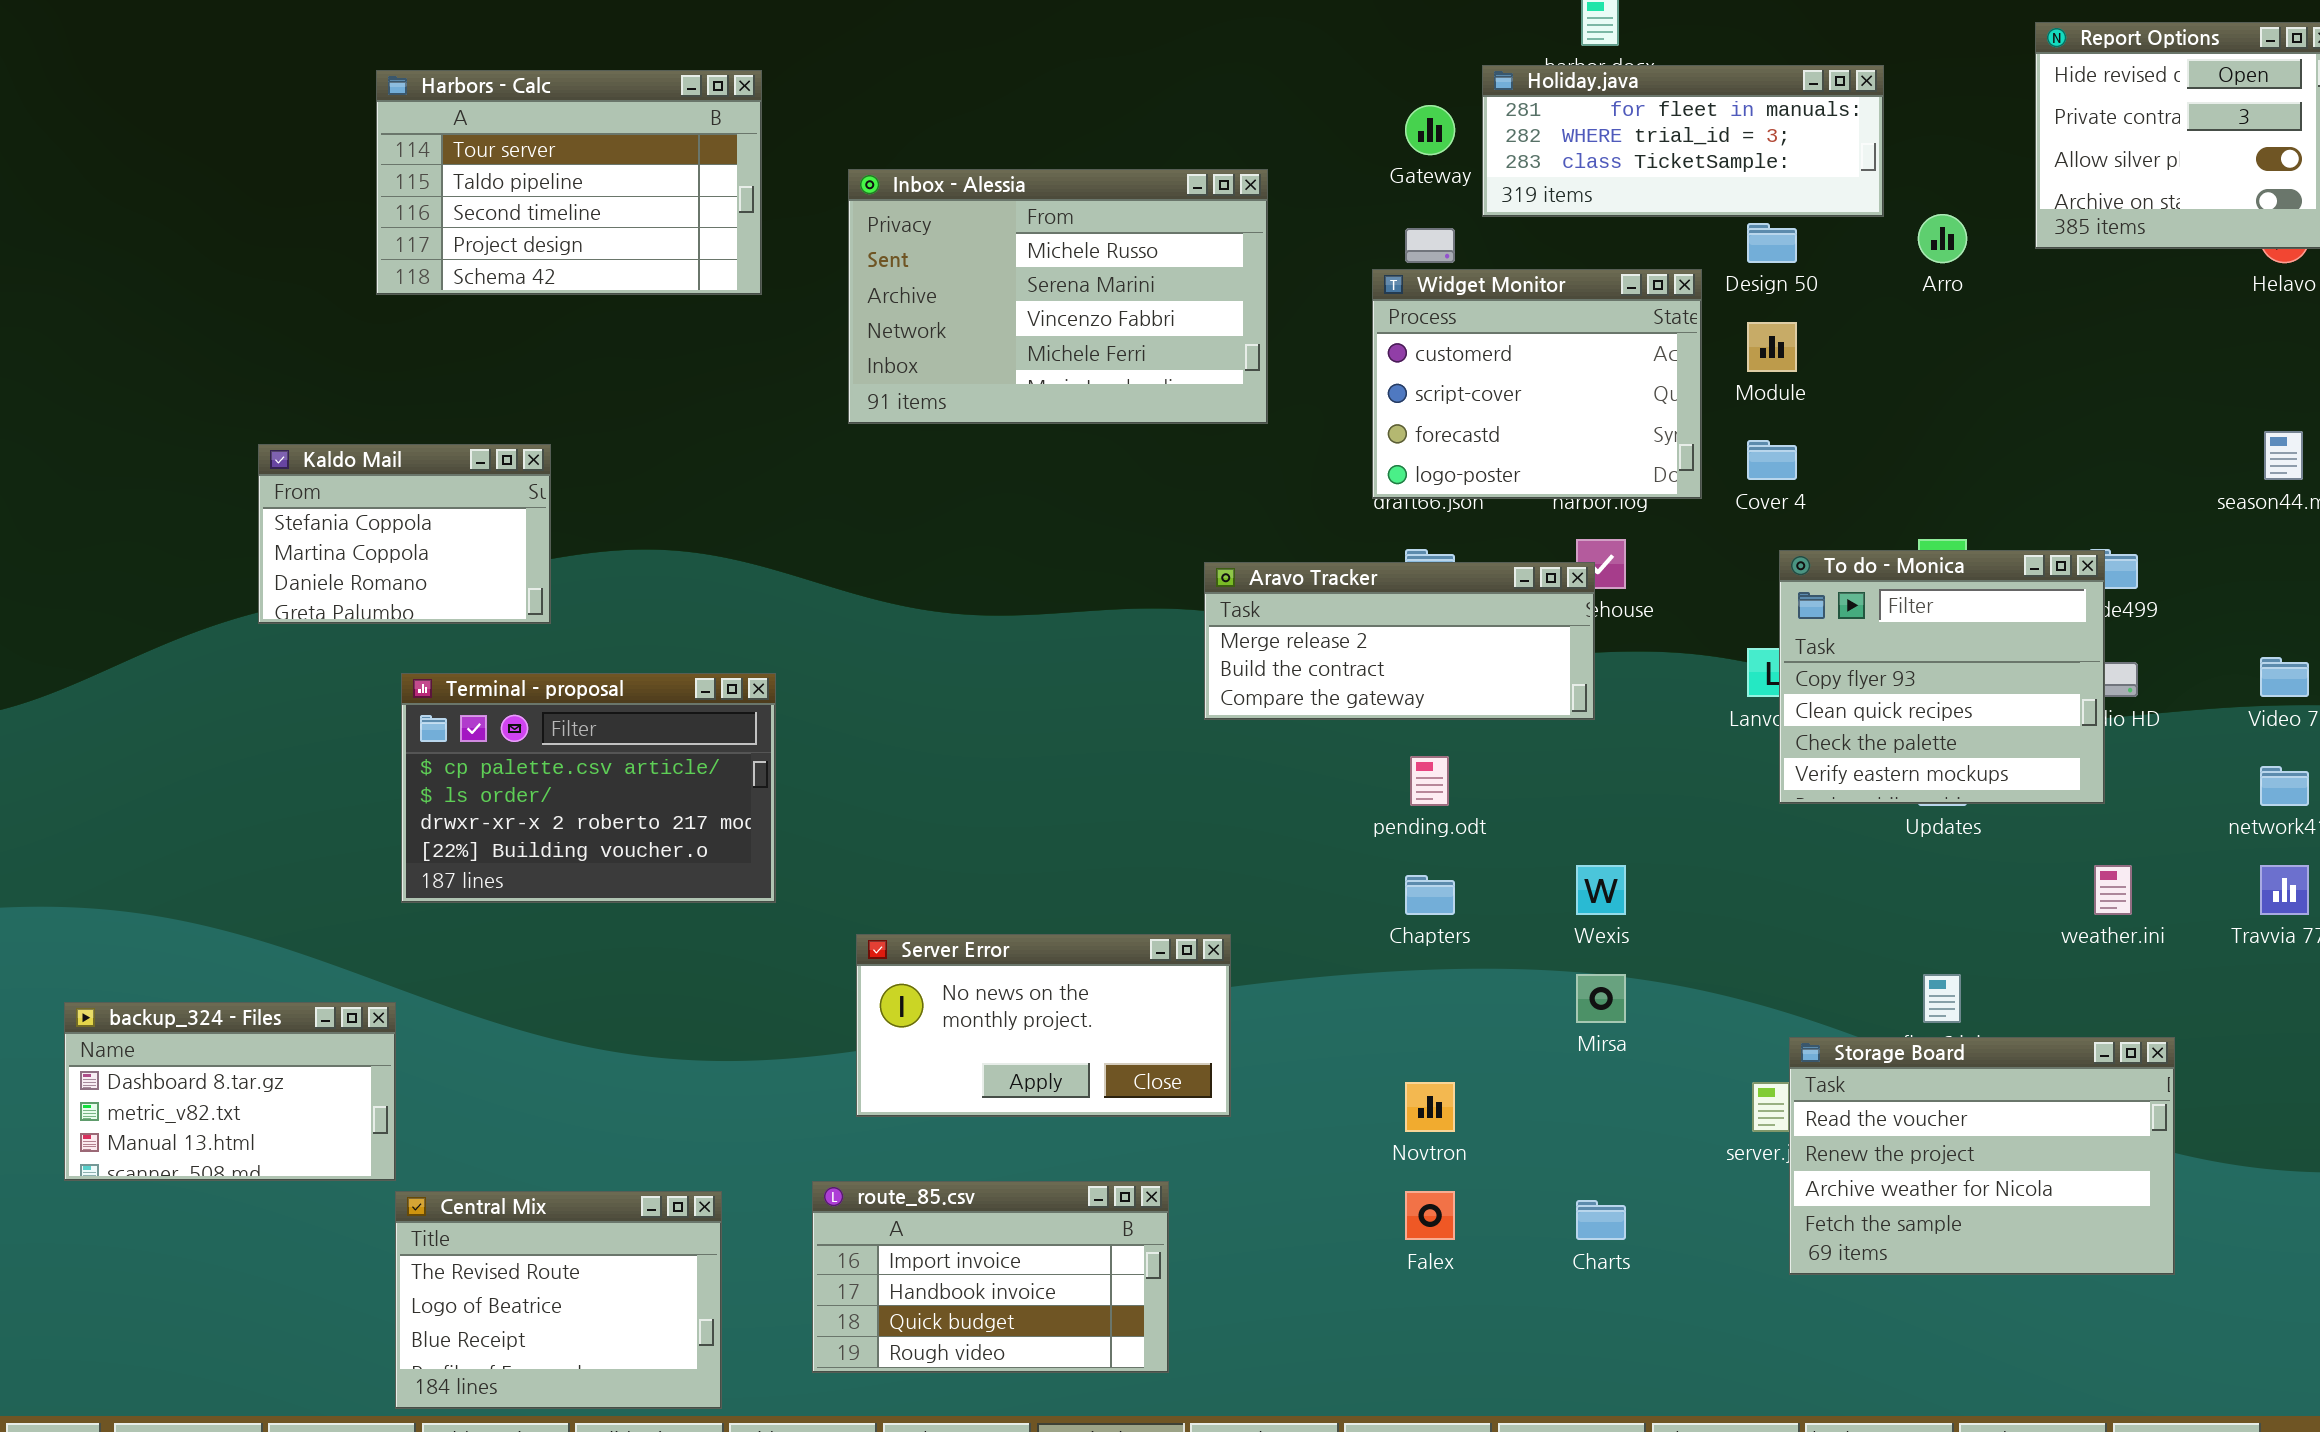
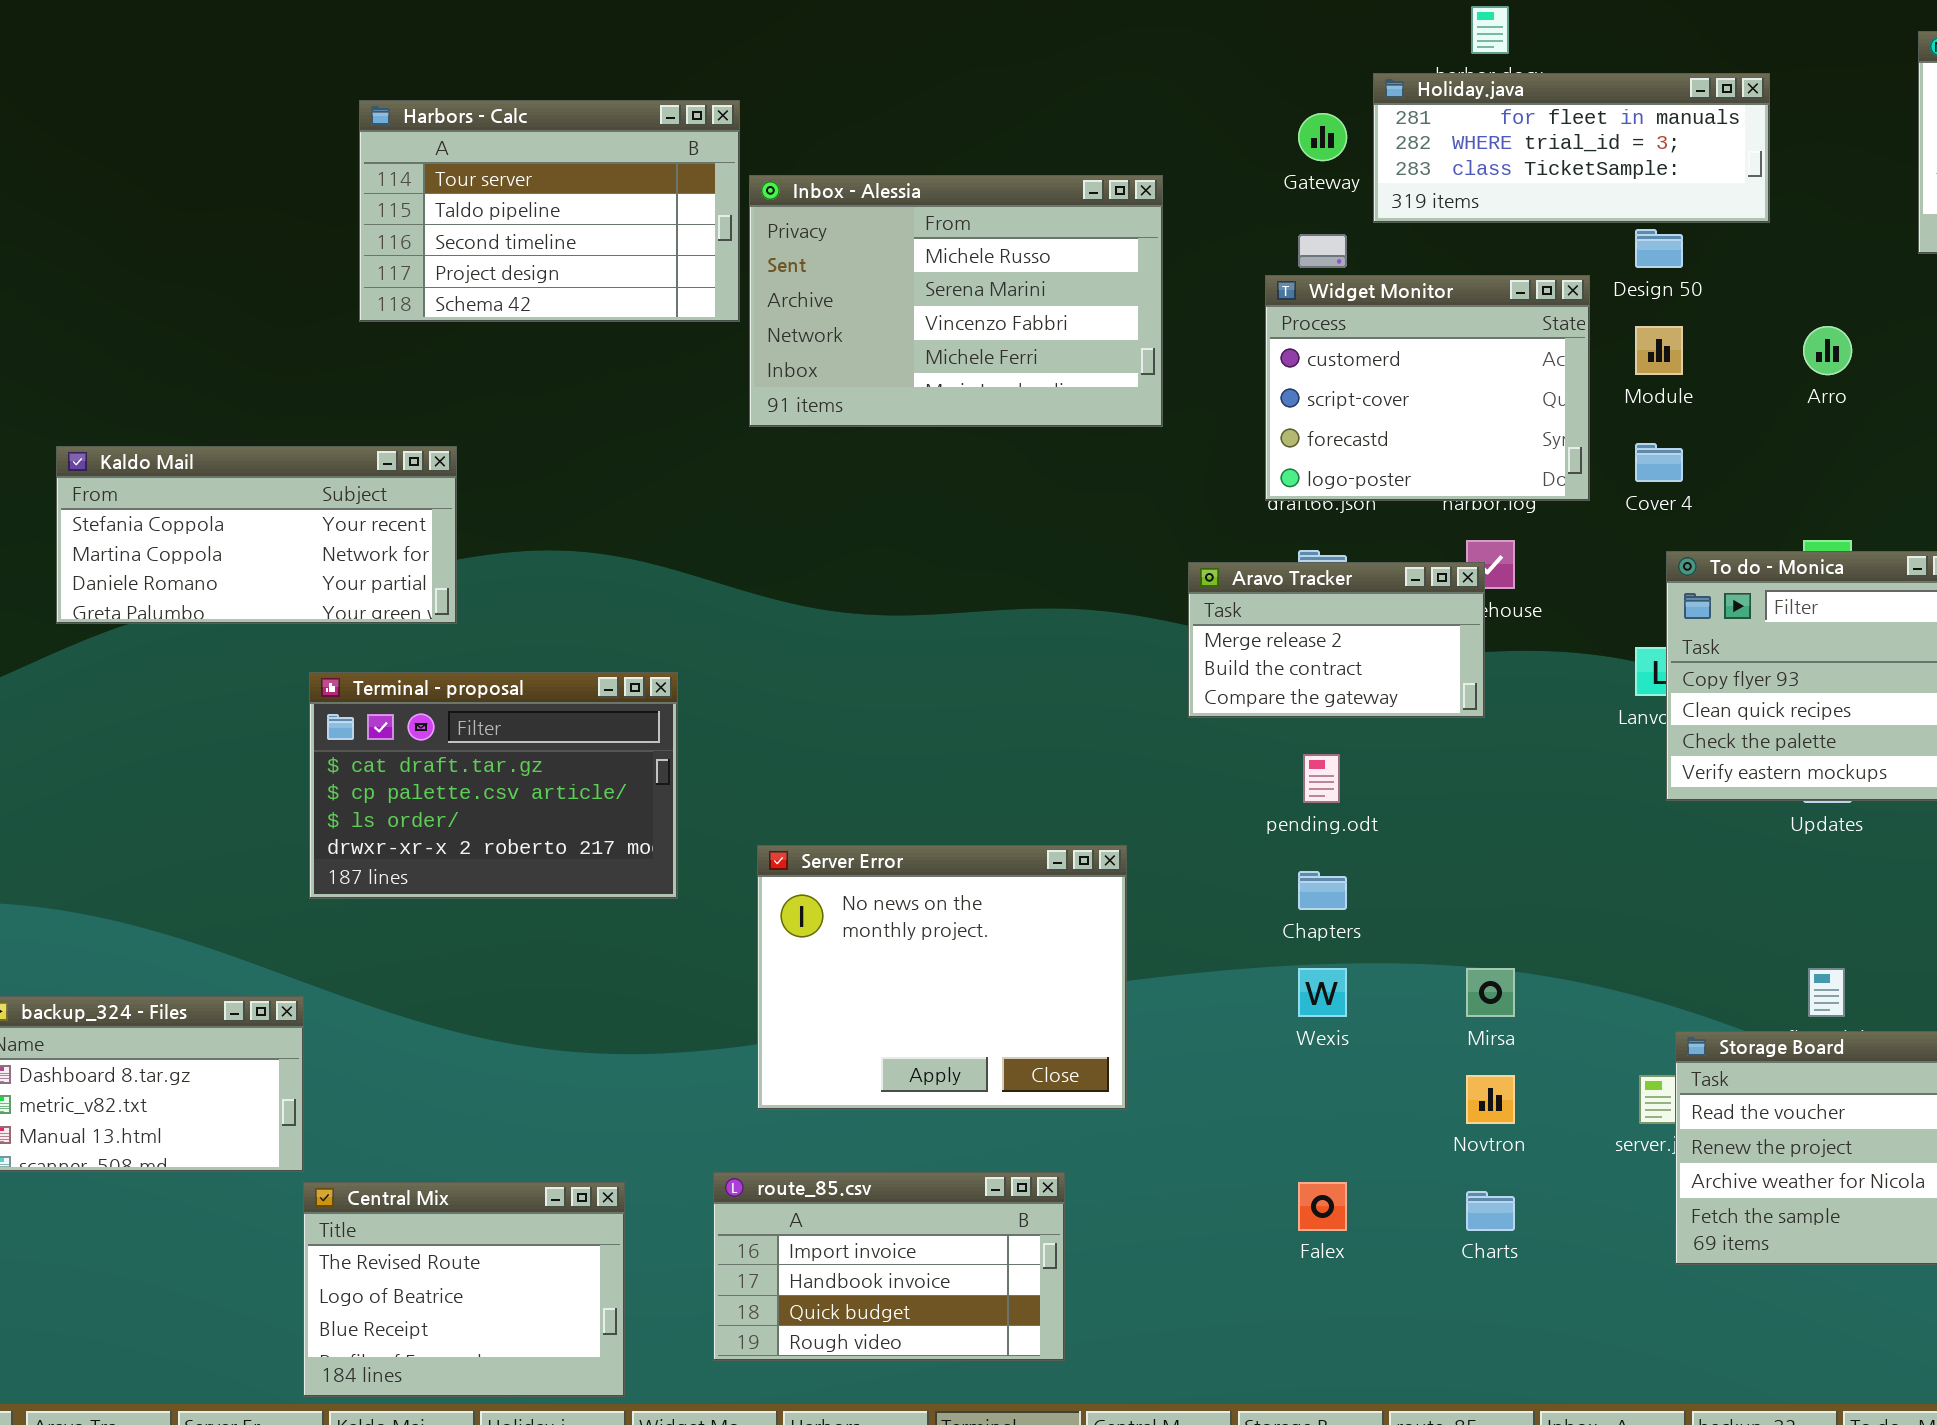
Harbors - Calc: [376,70,762,295] -> [359,100,740,322], moved
Arro: [1918,214,1967,263] -> [1803,326,1852,375], moved
Kaldo Mail: [258,444,551,624] -> [56,446,457,624], resized
Aravo Tracker: [1204,562,1595,720] -> [1188,562,1485,718], resized
Terminal - proposal: [401,673,776,903] -> [309,672,678,899], scrolled up 1 row
Wexis: [1576,865,1626,915] -> [1298,968,1347,1017], moved
Server Error: [856,934,1231,1117] -> [757,845,1127,1110], resized
Novtron: [1405,1082,1455,1132] -> [1466,1075,1515,1124], moved

